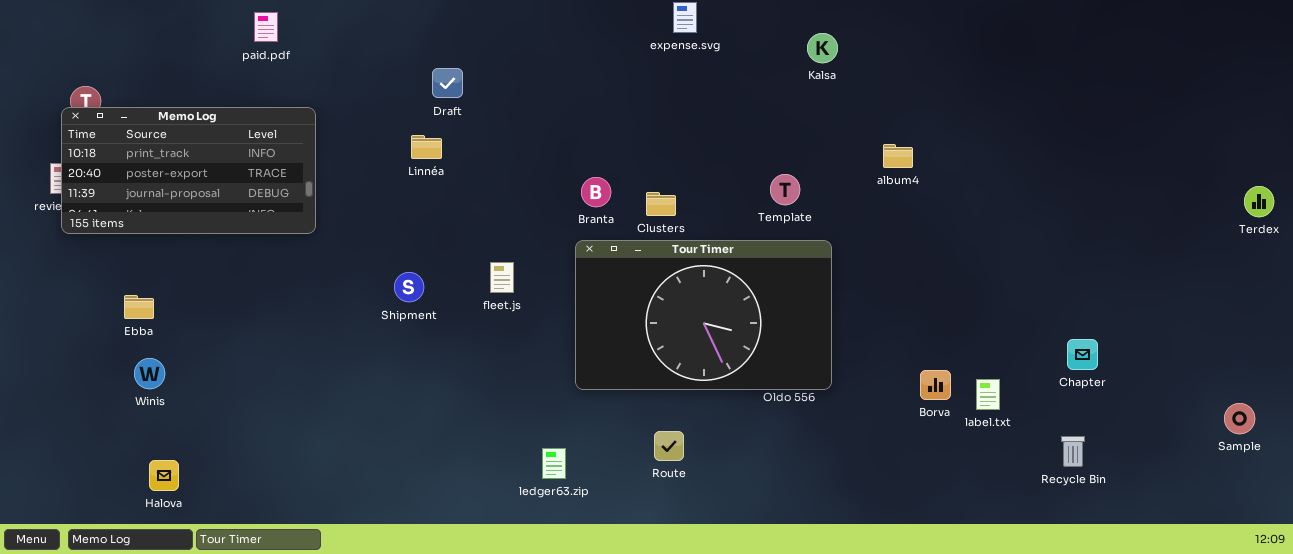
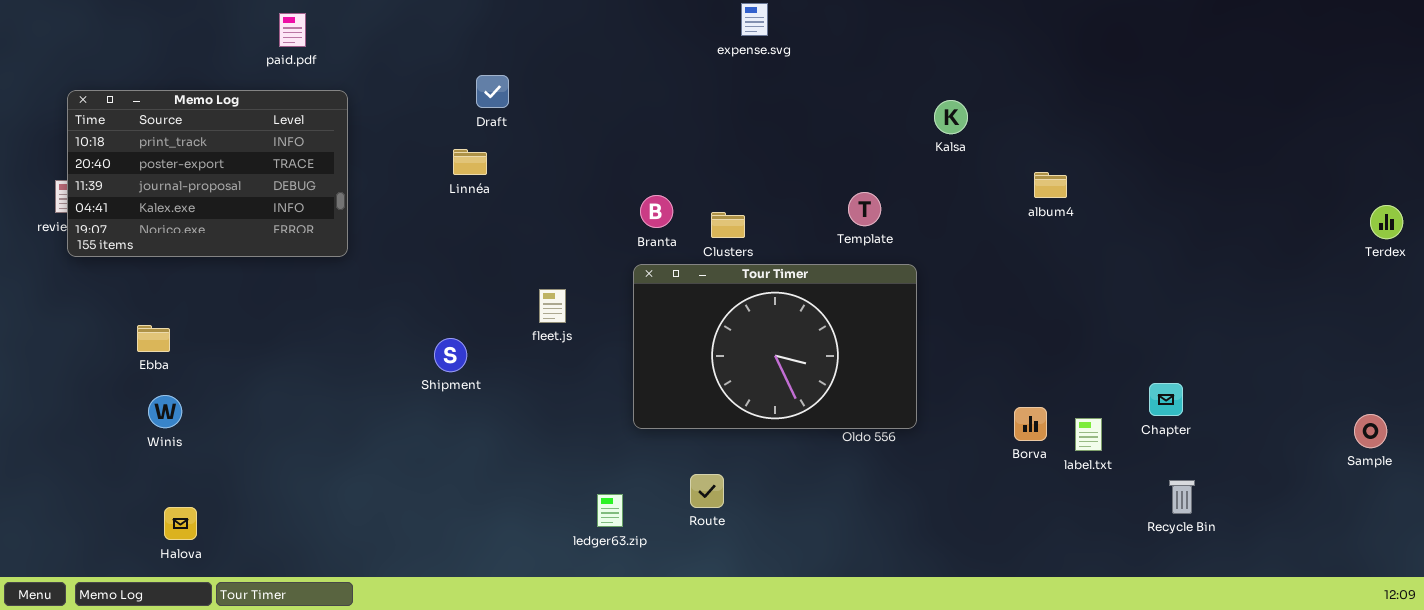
Kalsa: [807,33,838,63] -> [934,100,968,134], moved
Memo Log: [61,107,316,234] -> [67,90,348,257], resized
album4: [883,144,913,168] -> [1034,172,1067,198], moved
Shipment: [394,272,424,302] -> [434,338,467,372], moved
Chapter: [1067,339,1098,370] -> [1149,383,1183,416], moved
Sample: [1224,403,1255,434] -> [1354,414,1387,448], moved
Route: [654,431,684,461] -> [690,474,724,508], moved

